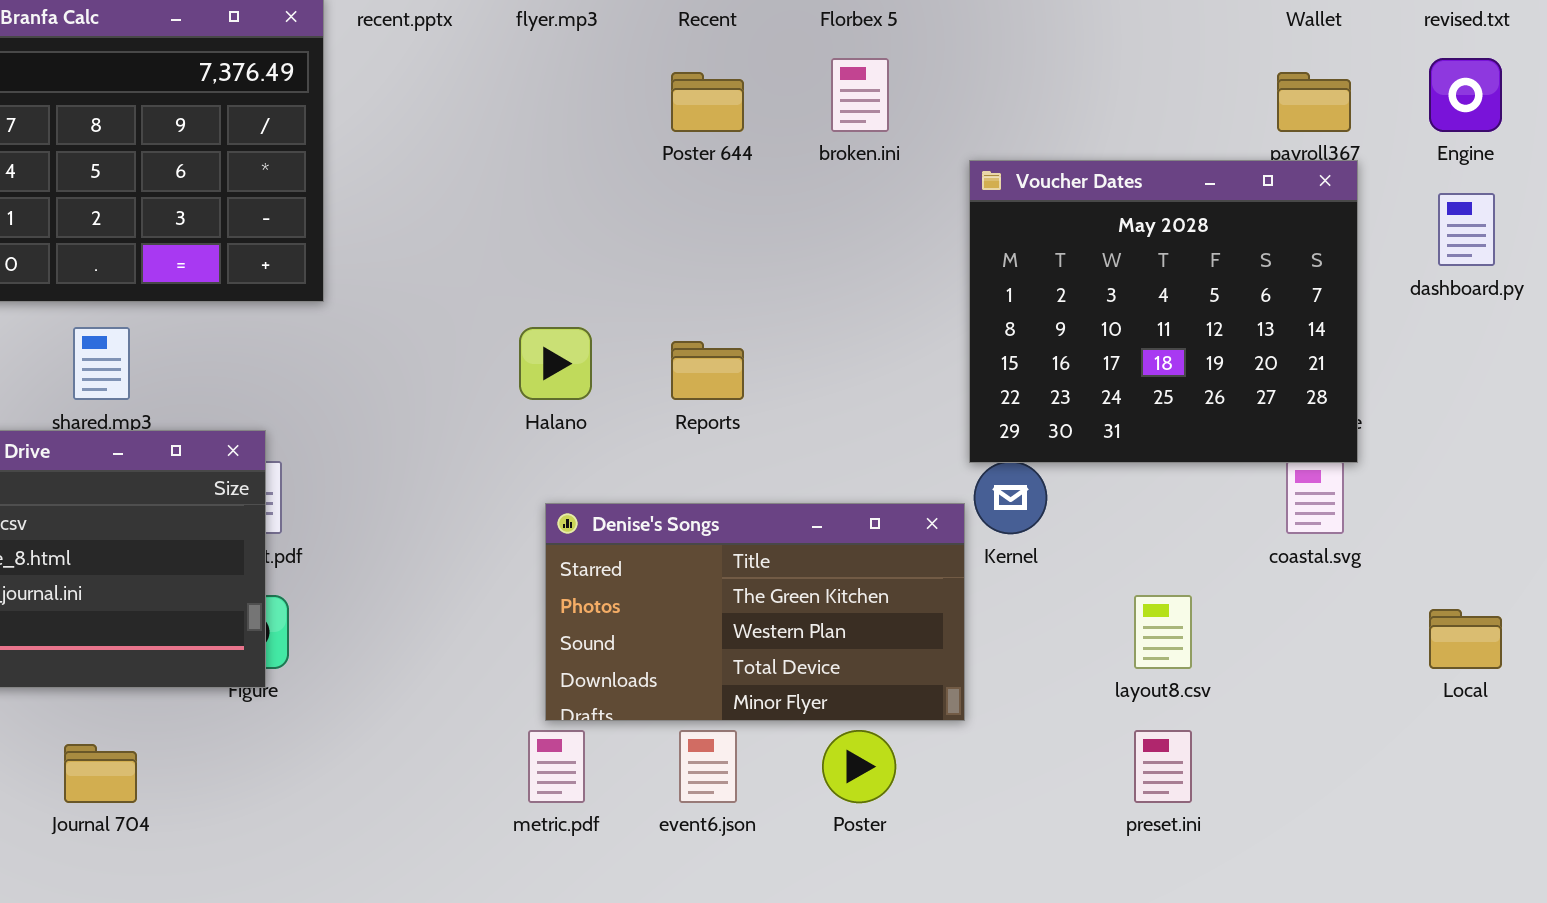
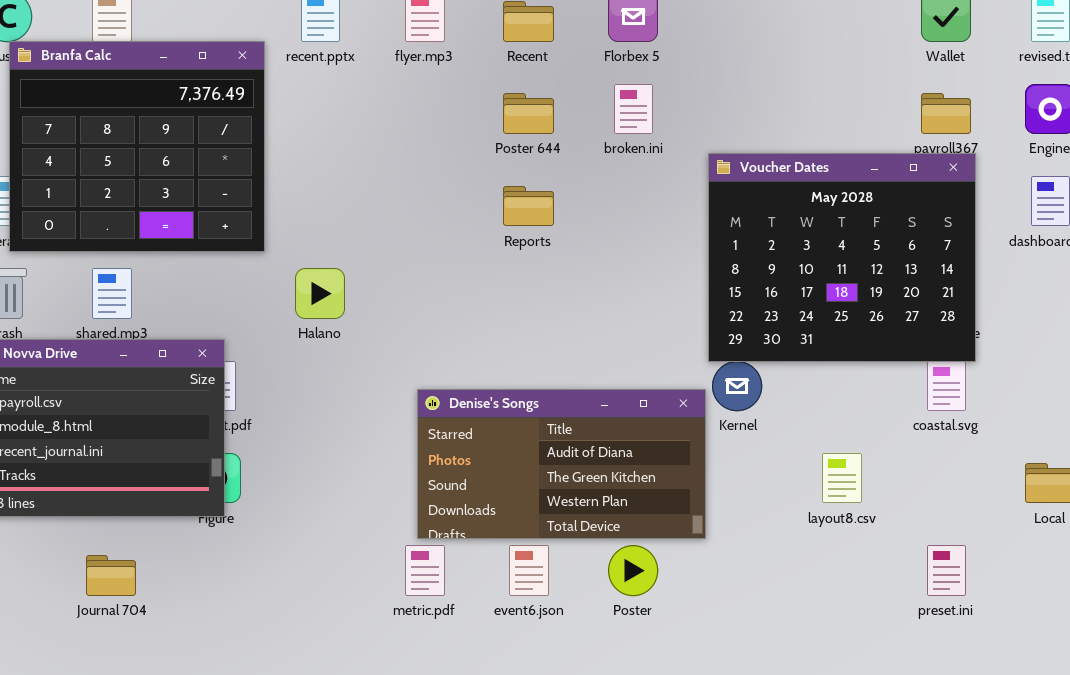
Halano: [519,327,592,400] -> [295,268,345,319], moved
Reports: [671,341,744,400] -> [503,186,554,226], moved
Denise's Songs: [545,503,965,721] -> [417,389,706,539], scrolled up 1 row
preset.ini: [1134,730,1192,803] -> [927,545,966,596], moved

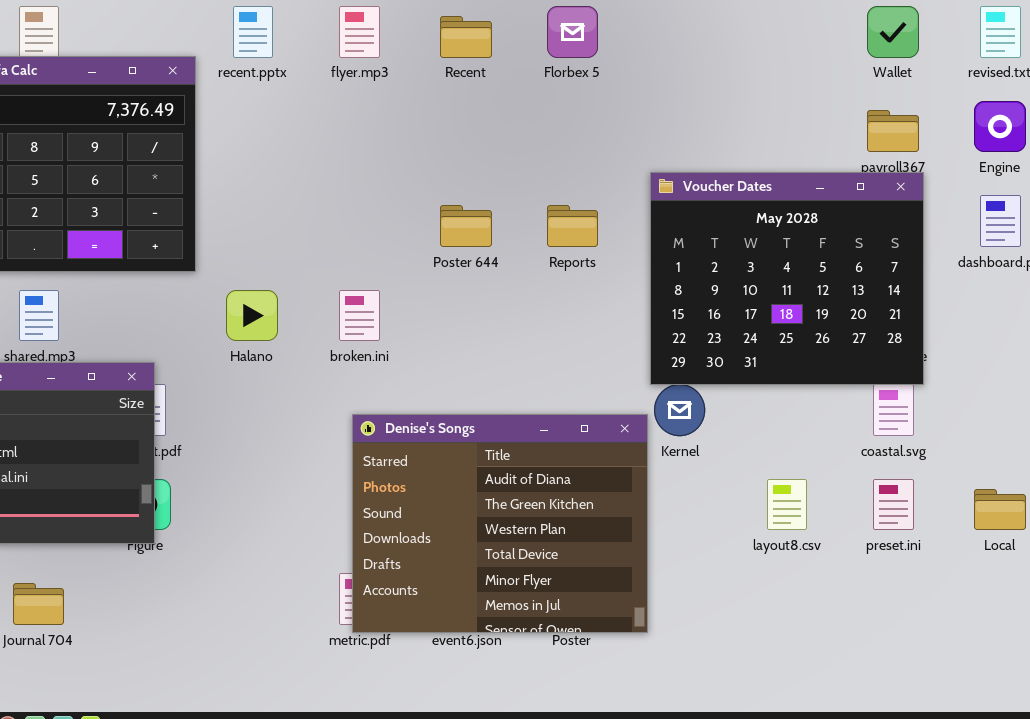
broken.ini: [614,84,653,134] -> [339,290,380,341], moved
Poster 644: [503,93,554,134] -> [440,205,492,247], moved
Reports: [503,186,554,226] -> [547,205,598,247], moved
Denise's Songs: [417,389,706,539] -> [352,414,648,633], resized
preset.ini: [927,545,966,596] -> [873,479,914,530], moved

